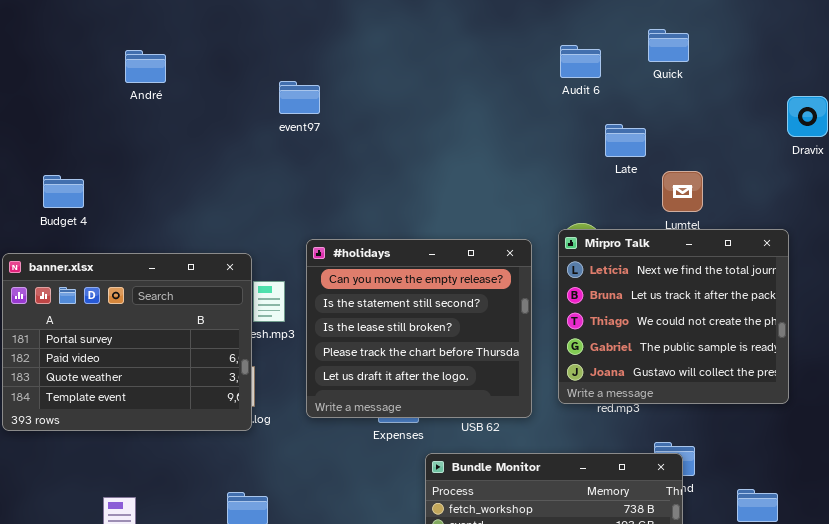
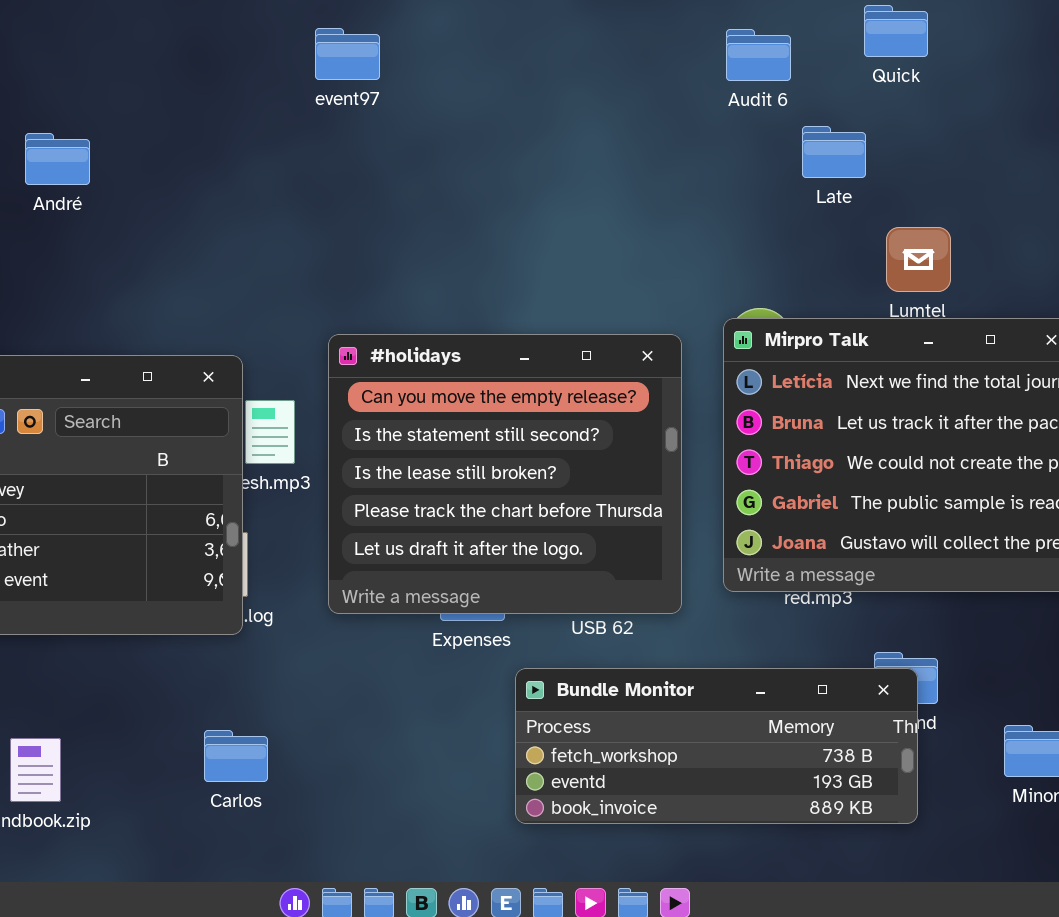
André: [125,50,166,83] -> [25,133,90,185], moved
event97: [279,81,320,114] -> [315,28,380,80], moved
Late: [605,124,646,157] -> [802,126,866,178], moved

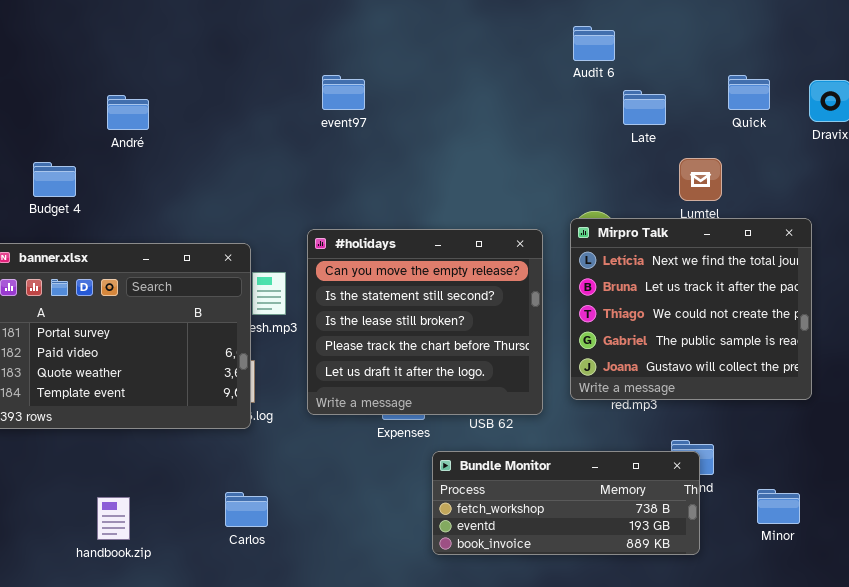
Quick: [864,5,928,57] -> [728,75,770,110], moved
event97: [315,28,380,80] -> [322,75,365,110], moved

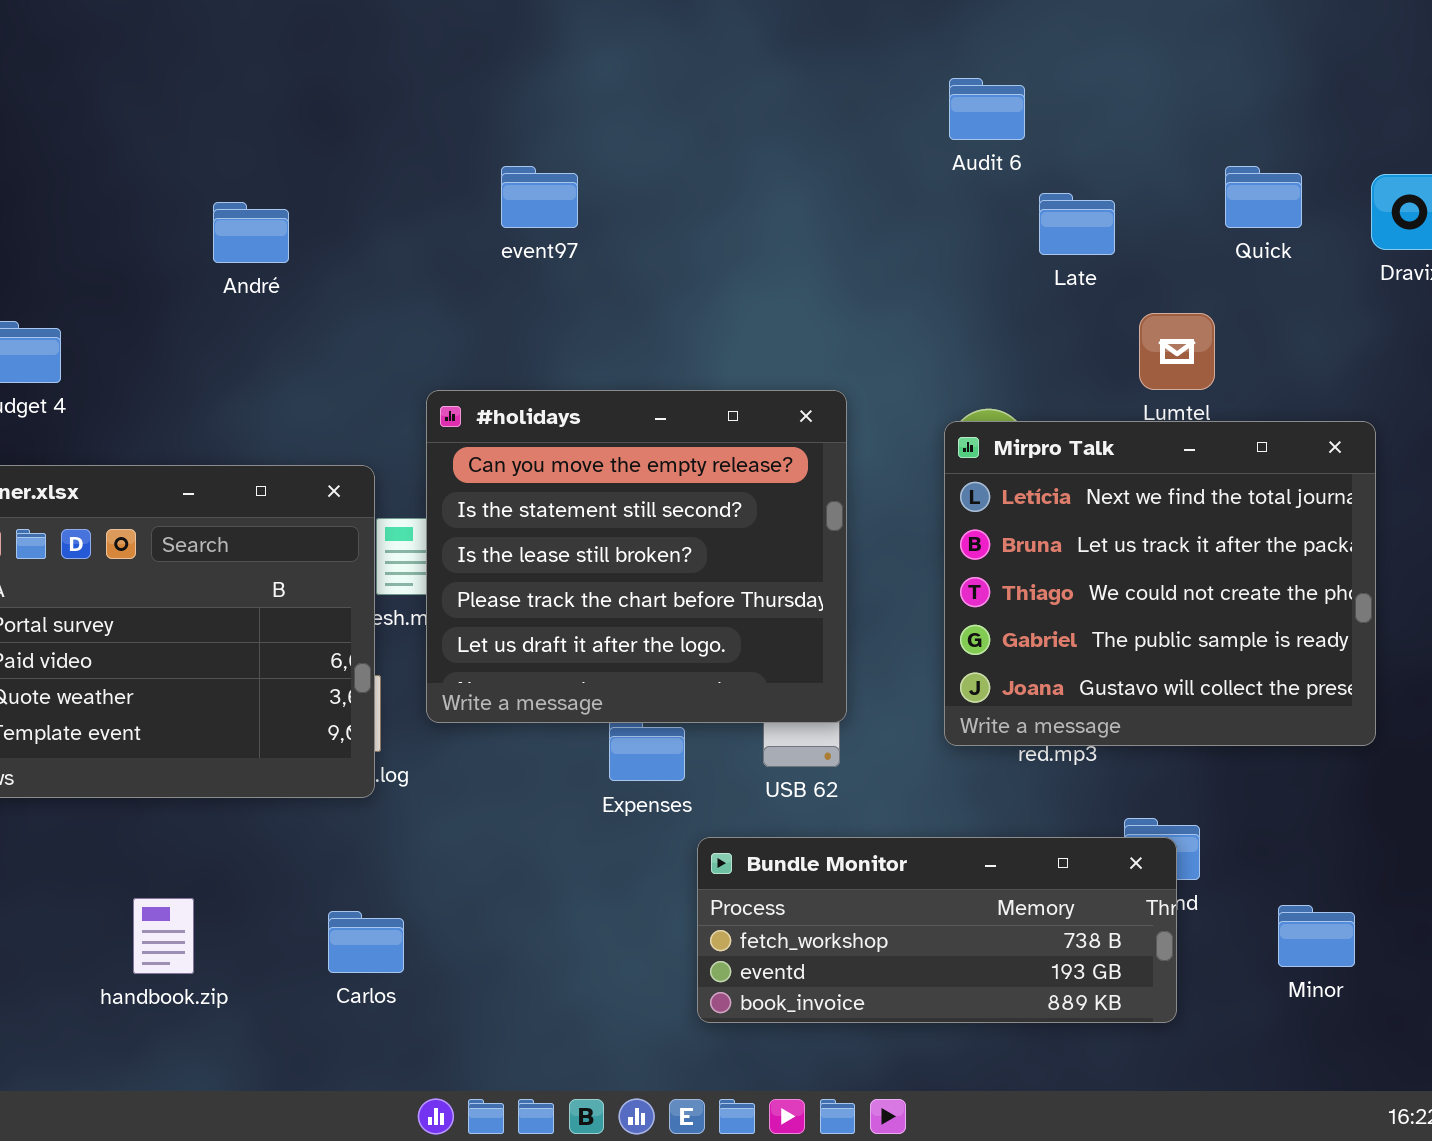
André: [107,95,149,130] -> [213,202,289,263], moved
#holidays: [307,229,543,415] -> [426,390,847,723], moved
handbook.zip: [97,497,130,540] -> [133,898,194,974], moved

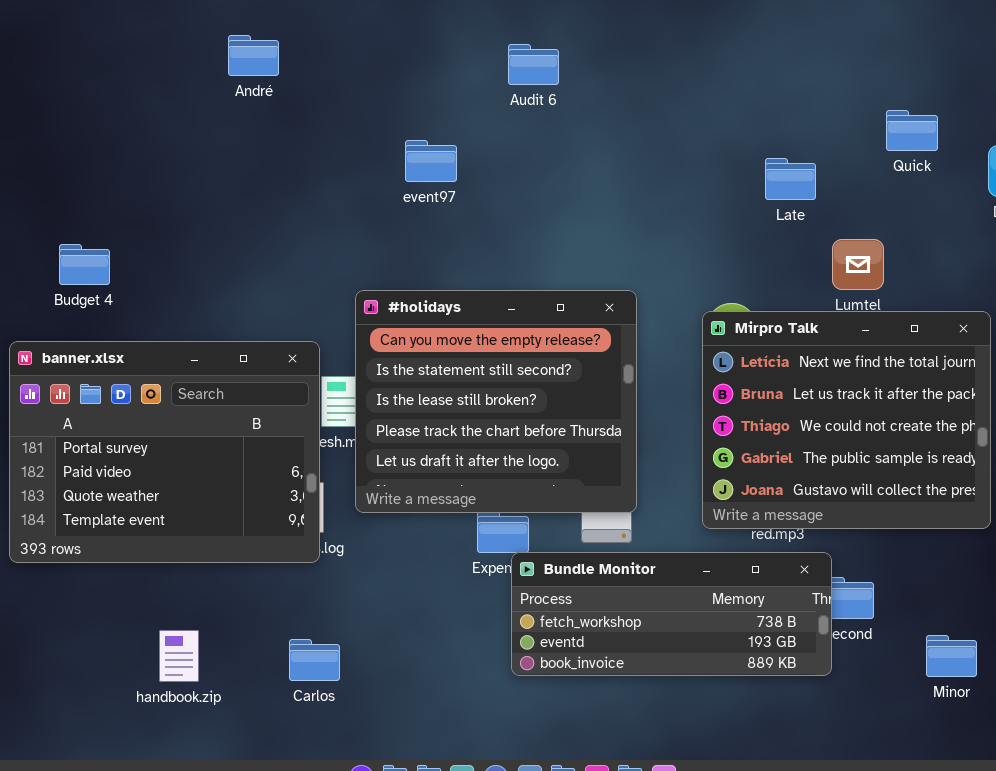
Audit 6: [949,78,1025,140] -> [508,44,559,85], moved
Quick: [1225,166,1302,228] -> [886,110,938,151], moved
André: [213,202,289,263] -> [228,35,279,76], moved
Bundle Monitor: [697,837,1177,1023] -> [511,552,832,676], moved

